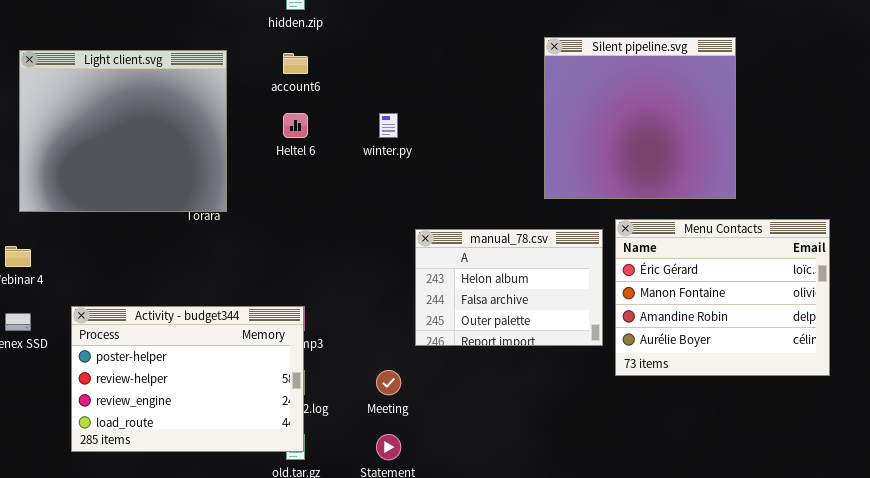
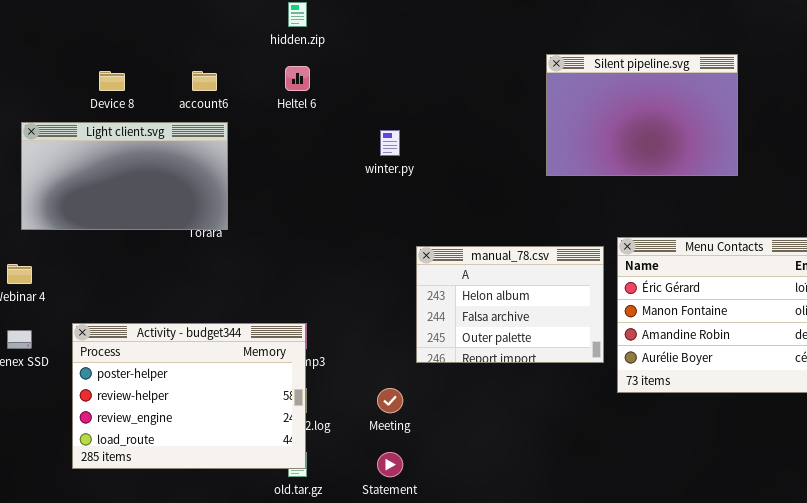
Silent pipeline.svg: [544,37,736,199] -> [546,54,738,176], resized
Light client.svg: [19,50,227,212] -> [21,122,228,230], resized
account6: [283,53,308,74] -> [192,71,217,91], moved
Heltel 6: [283,113,308,138] -> [285,66,310,91], moved

